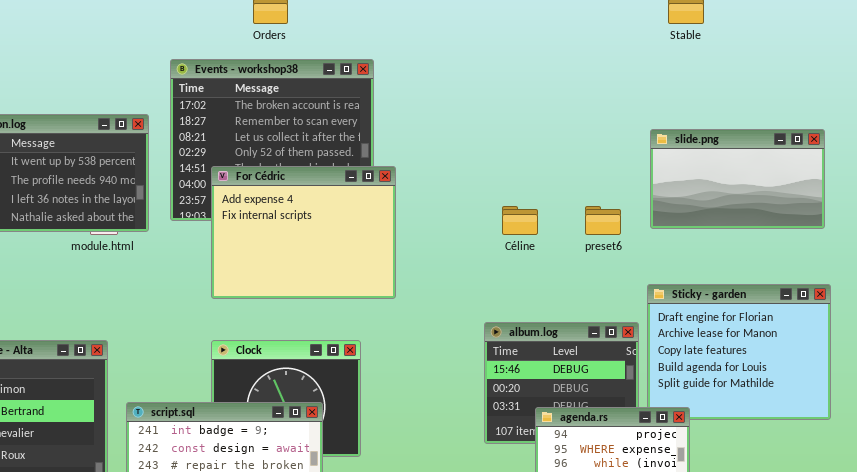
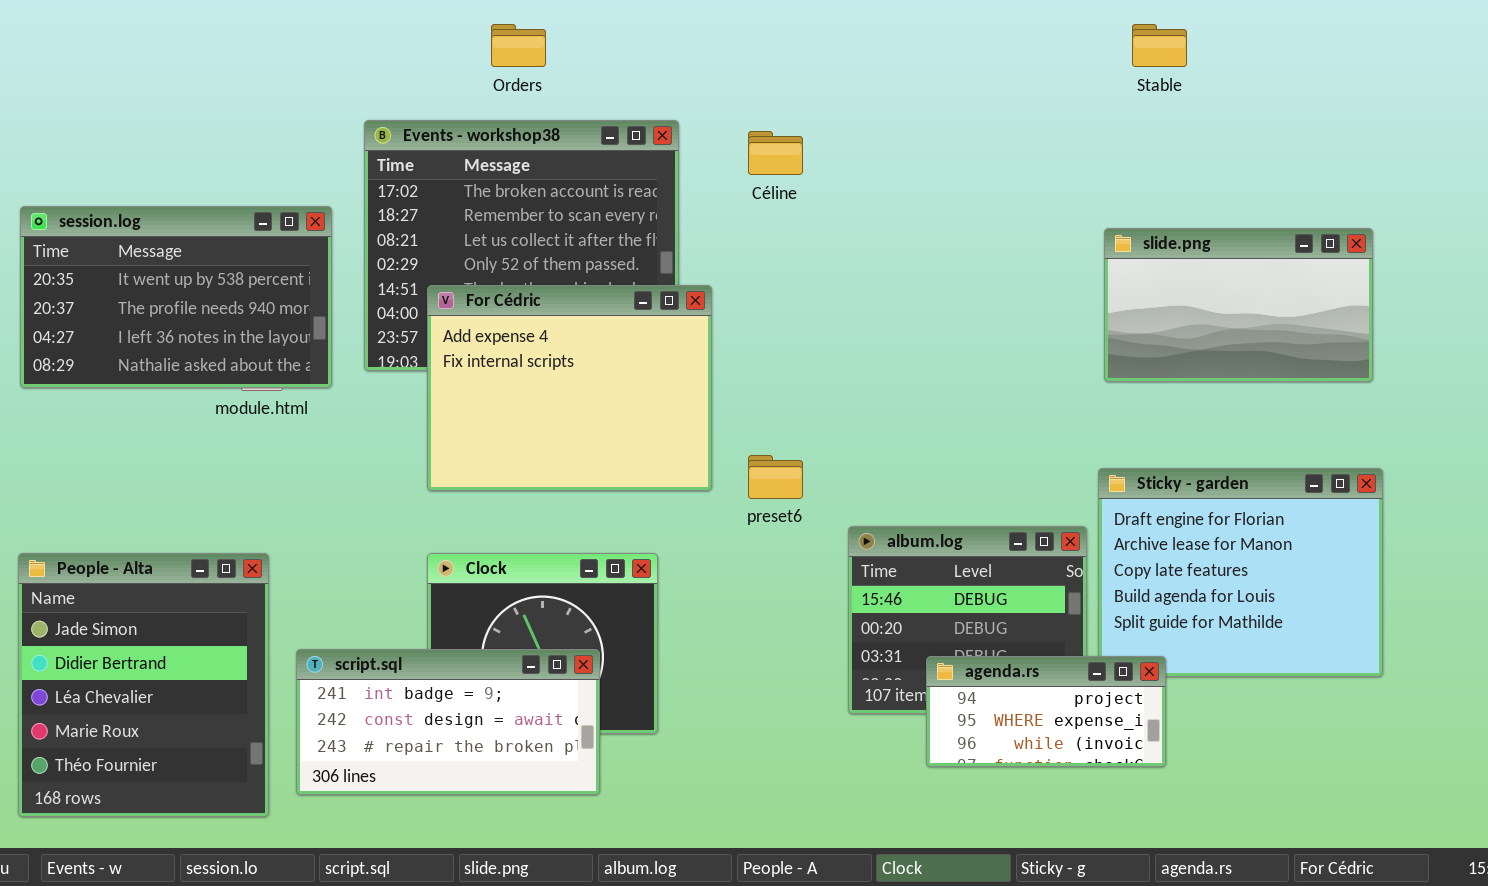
Céline: [502,206,538,235] -> [748,131,803,175], moved
preset6: [585,206,621,235] -> [748,455,803,499], moved

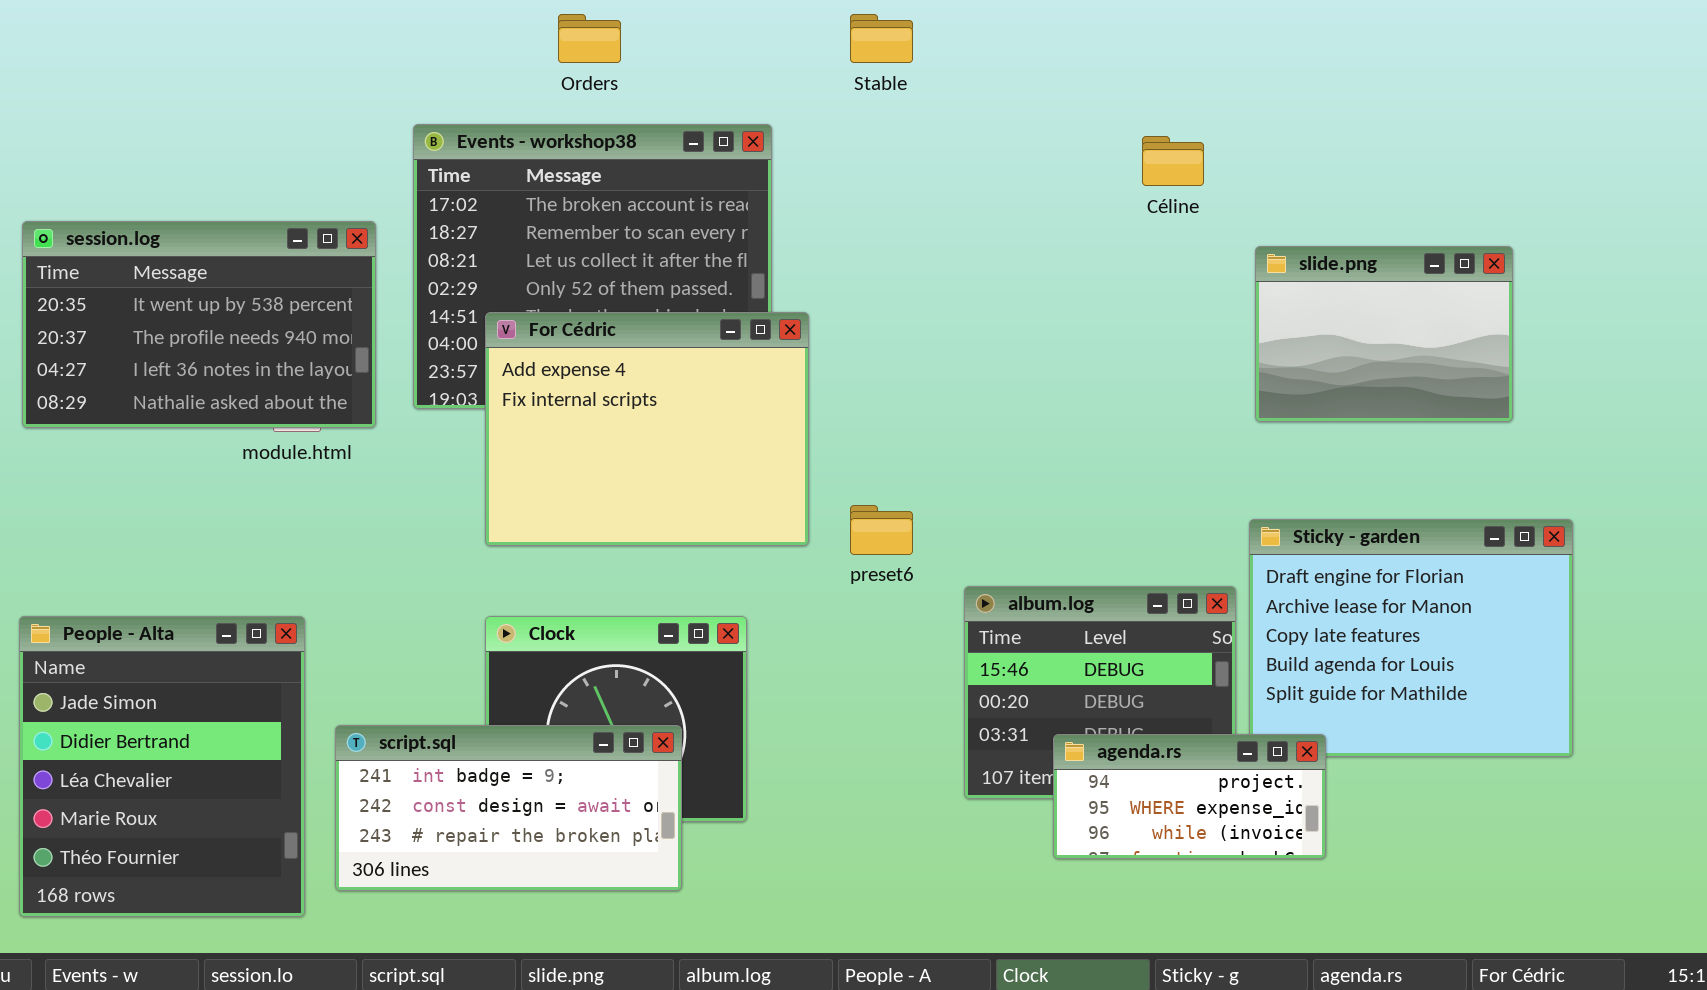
Stable: [1132,24,1187,67] -> [850,14,913,63], moved
Céline: [748,131,803,175] -> [1142,136,1204,186], moved
slide.png: [1104,228,1373,382] -> [1255,246,1513,422], resized

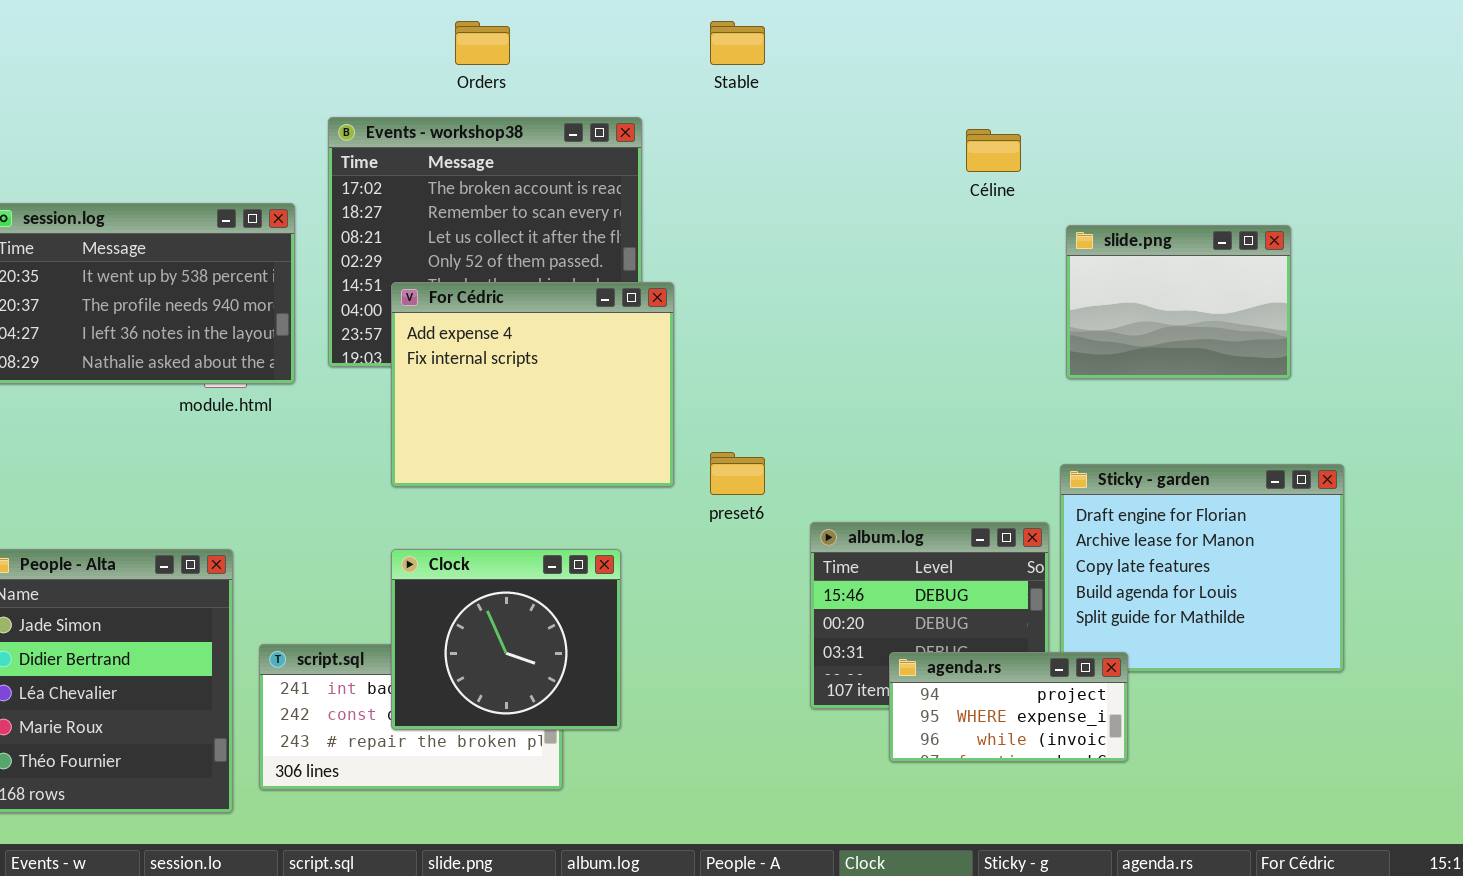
Clock: [485,616,747,822] -> [391,549,621,730], raised

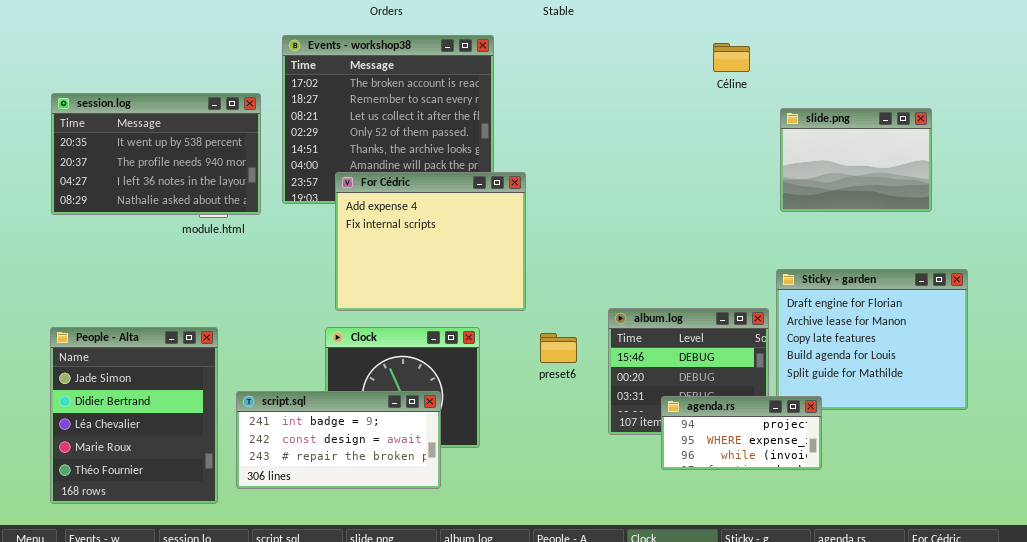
For Cédric: [391,282,674,487] -> [335,172,526,311], moved
preset6: [710,452,765,495] -> [540,333,577,363], moved
script.sql: [259,644,563,790] -> [236,391,441,489], raised

